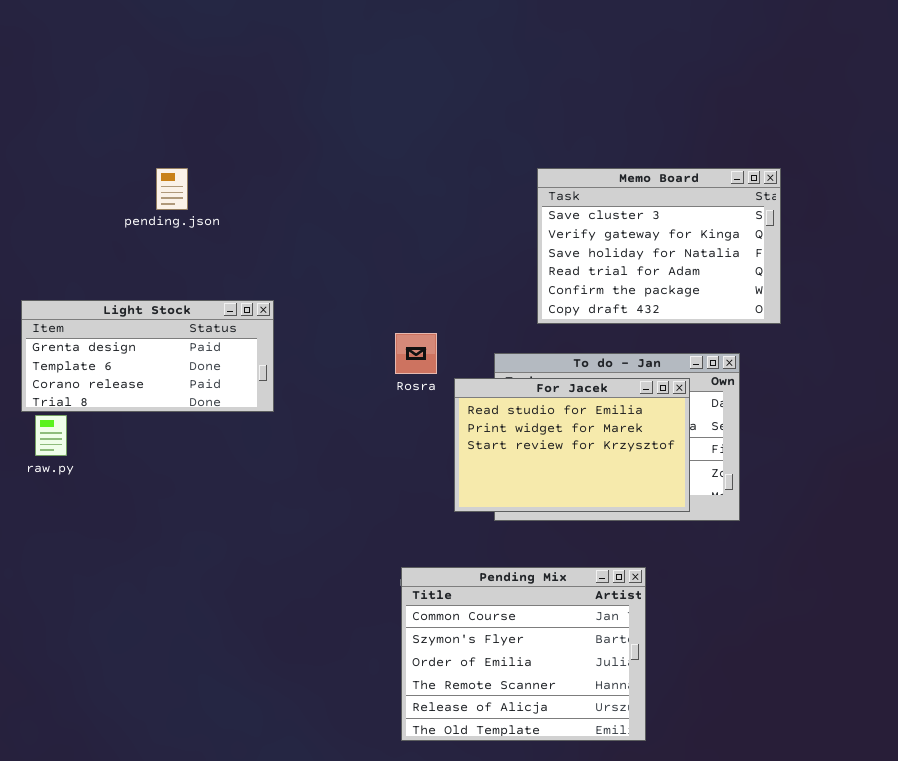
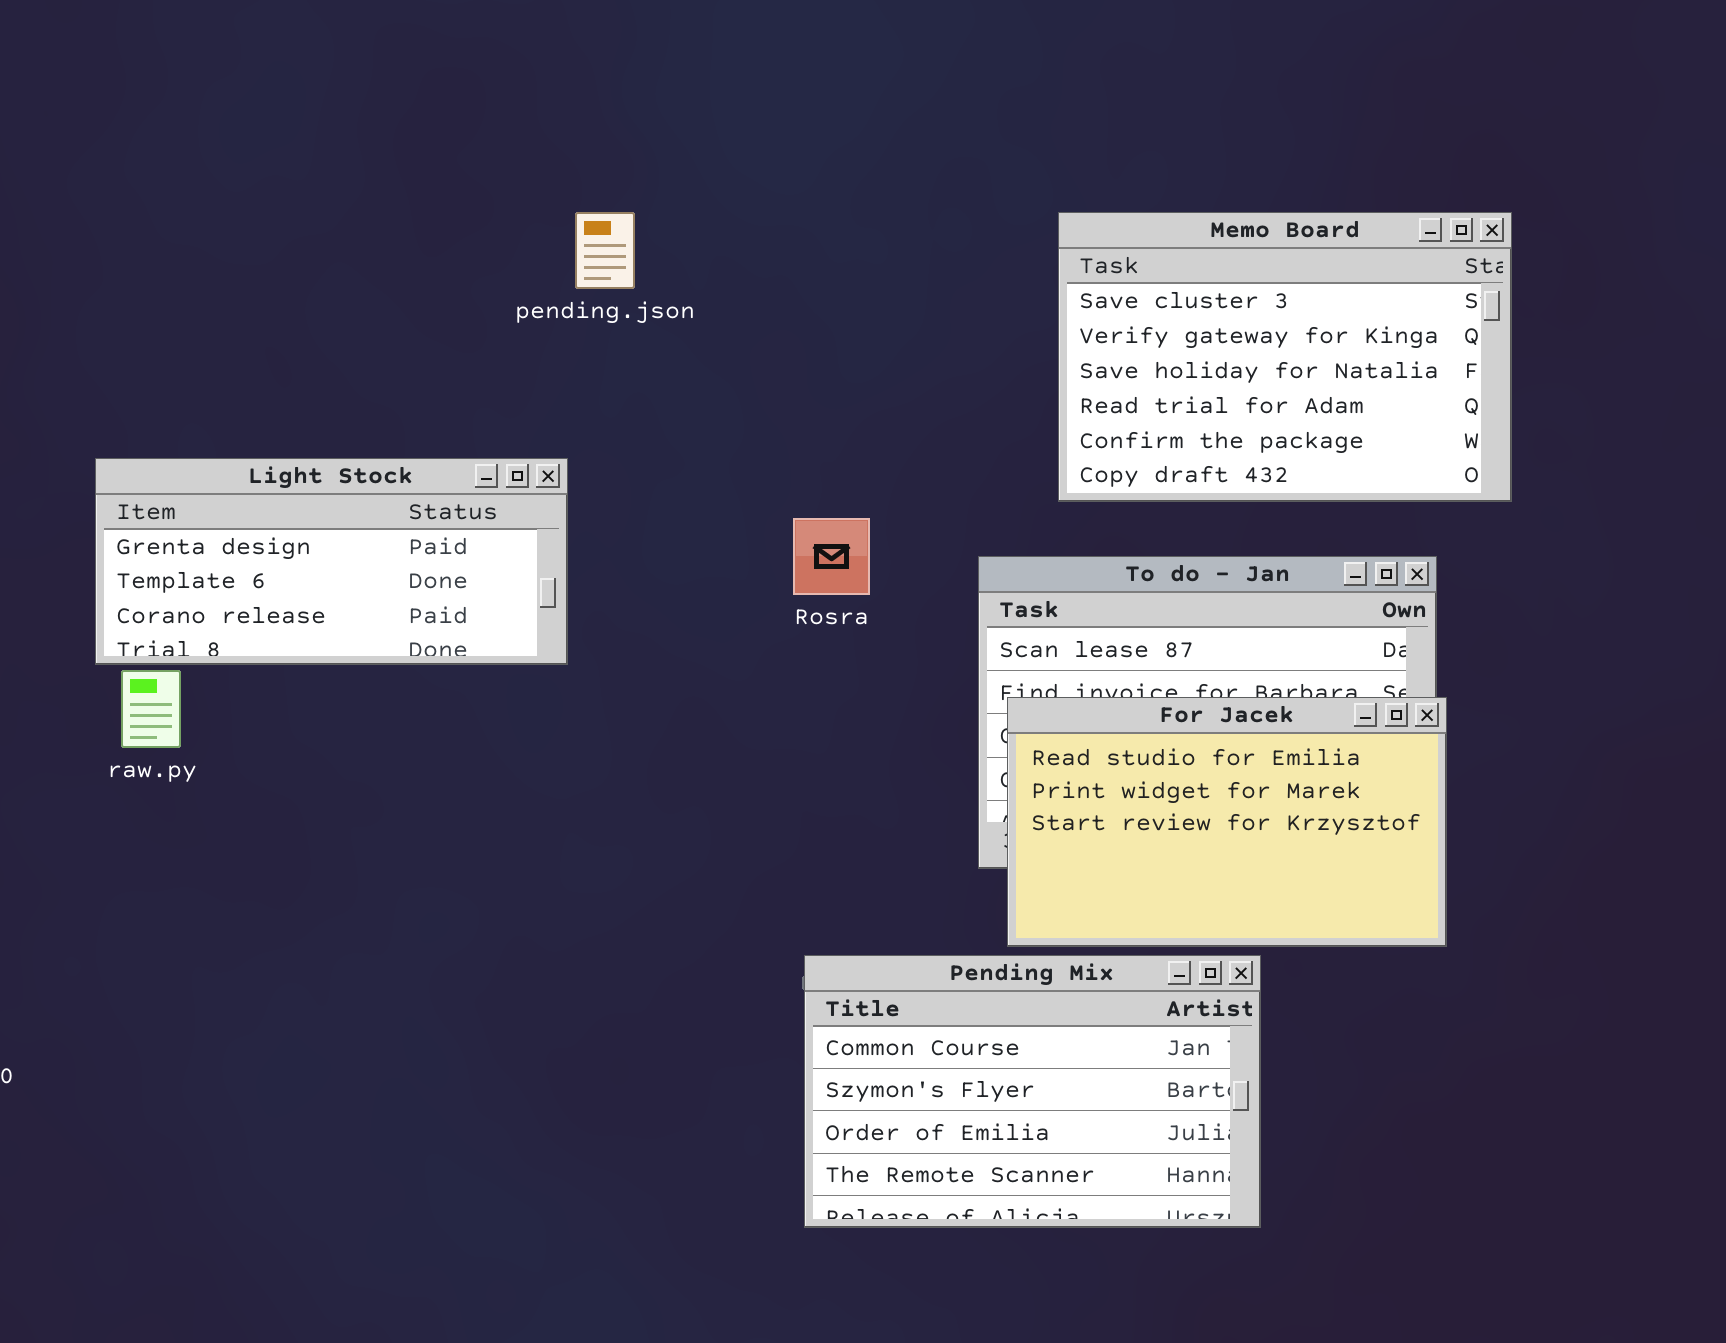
pending.json: [156,168,188,210] -> [575,212,635,289], moved
For Jacek: [454,378,690,512] -> [1007,697,1447,947], moved
Pending Mix: [401,567,646,741] -> [804,955,1261,1228], resized

